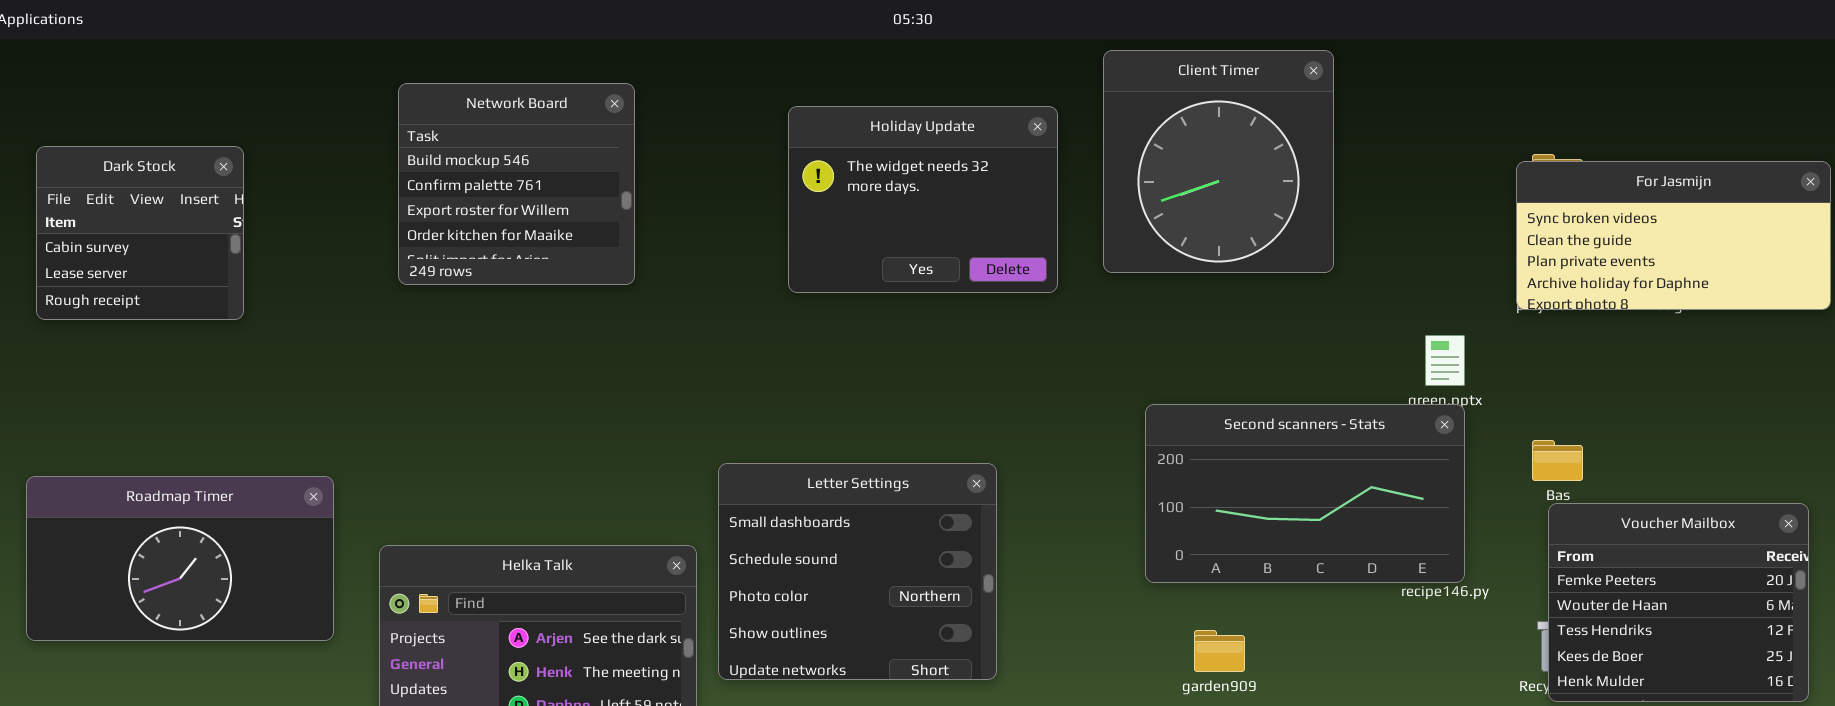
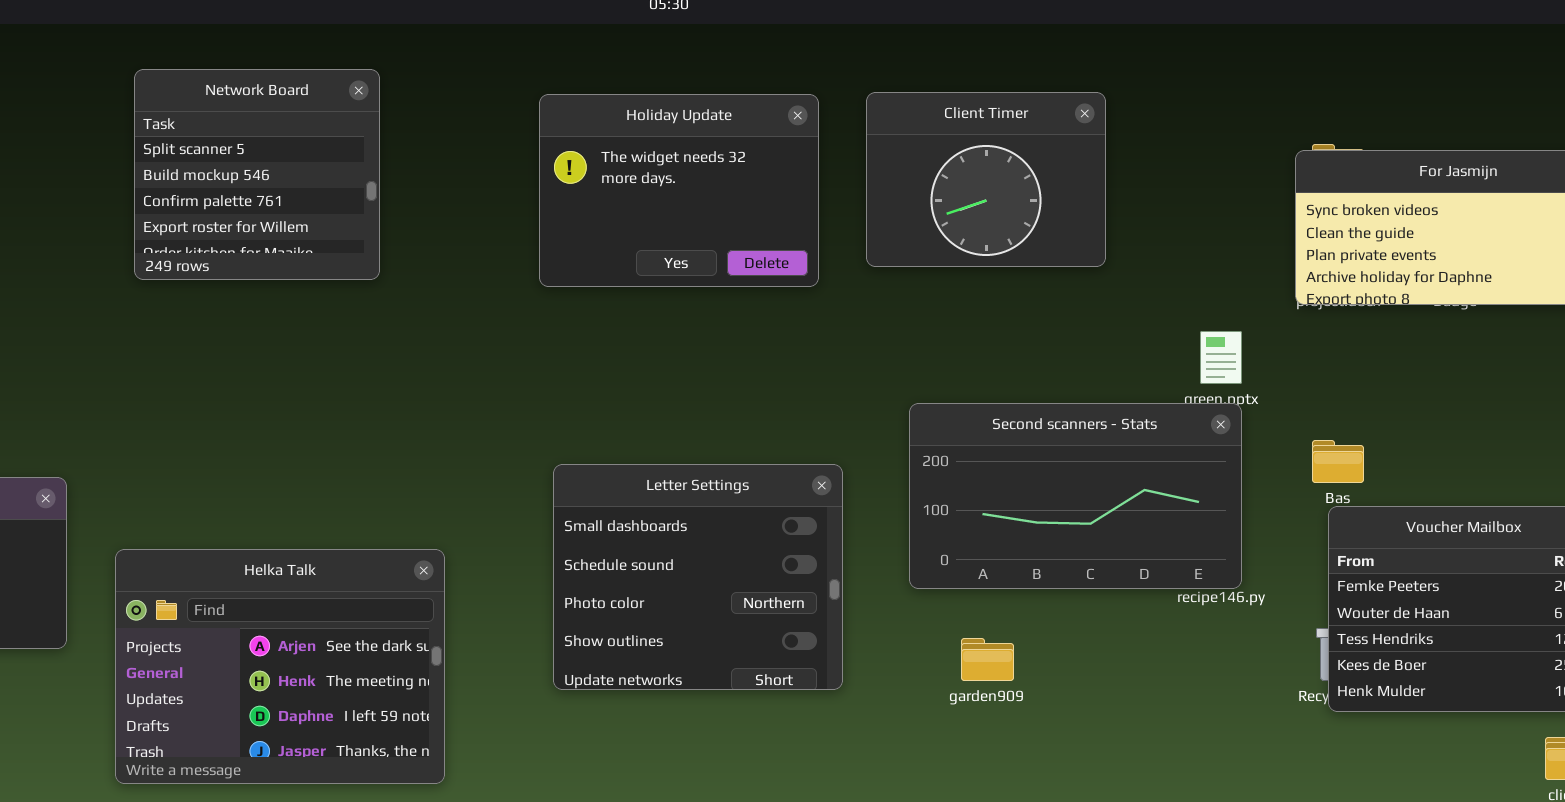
Client Timer: [1103,50,1334,273] -> [866,92,1106,267], resized
Network Board: [398,83,635,285] -> [134,69,380,280], scrolled up 1 row
Letter Settings: [718,463,997,680] -> [553,464,843,690], moved

